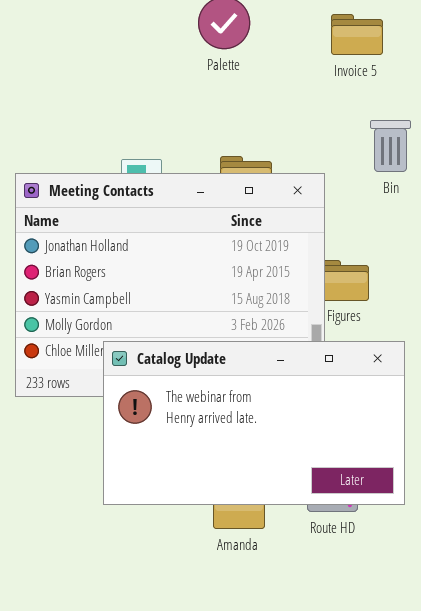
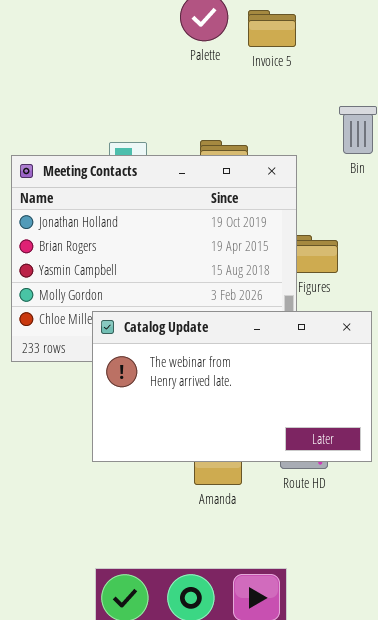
Invoice 5: [331,14,383,55] -> [248,10,296,47], moved

